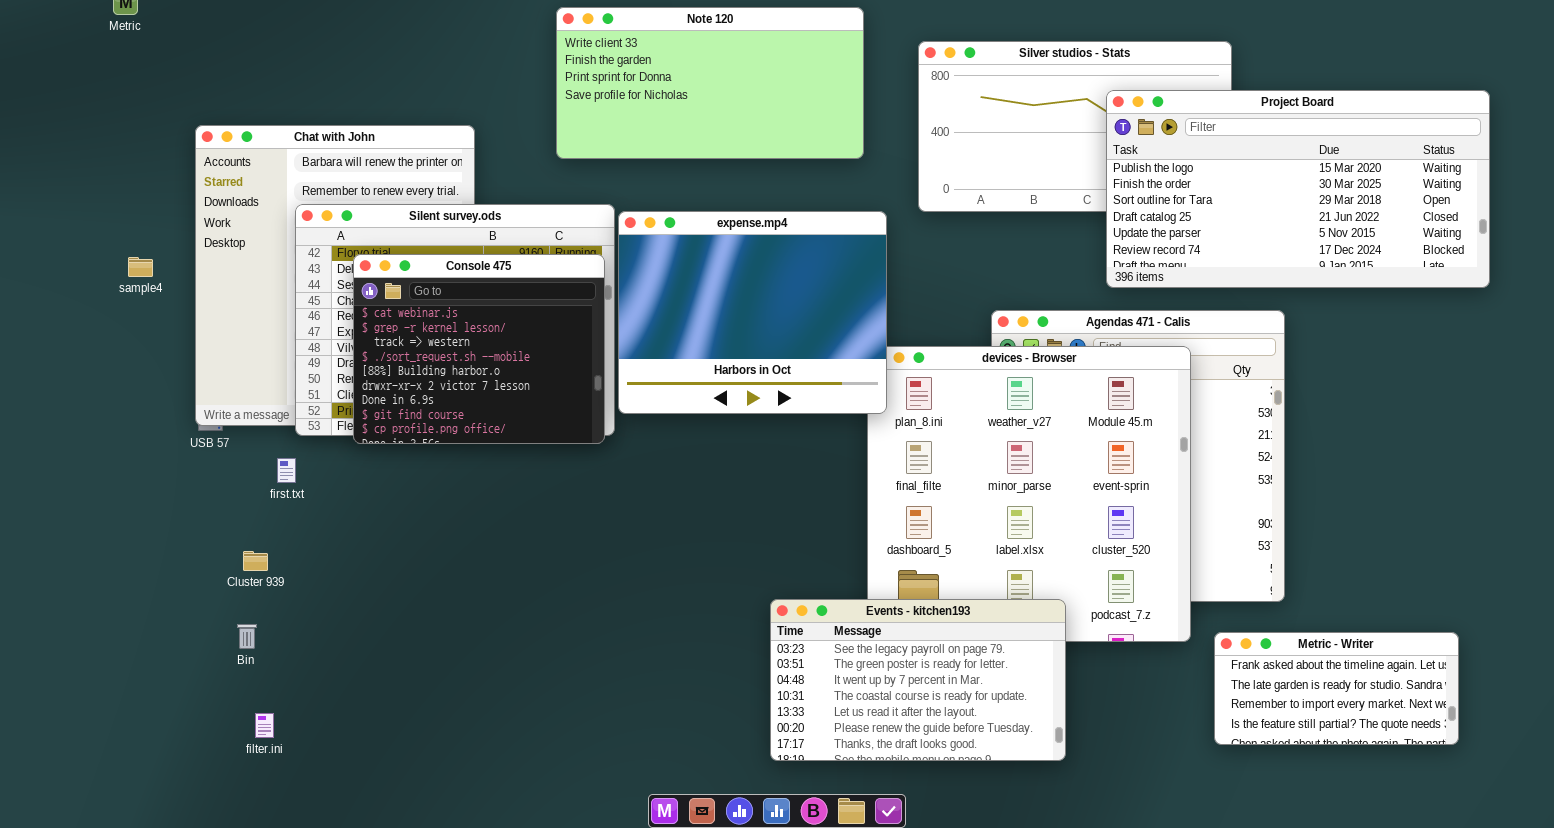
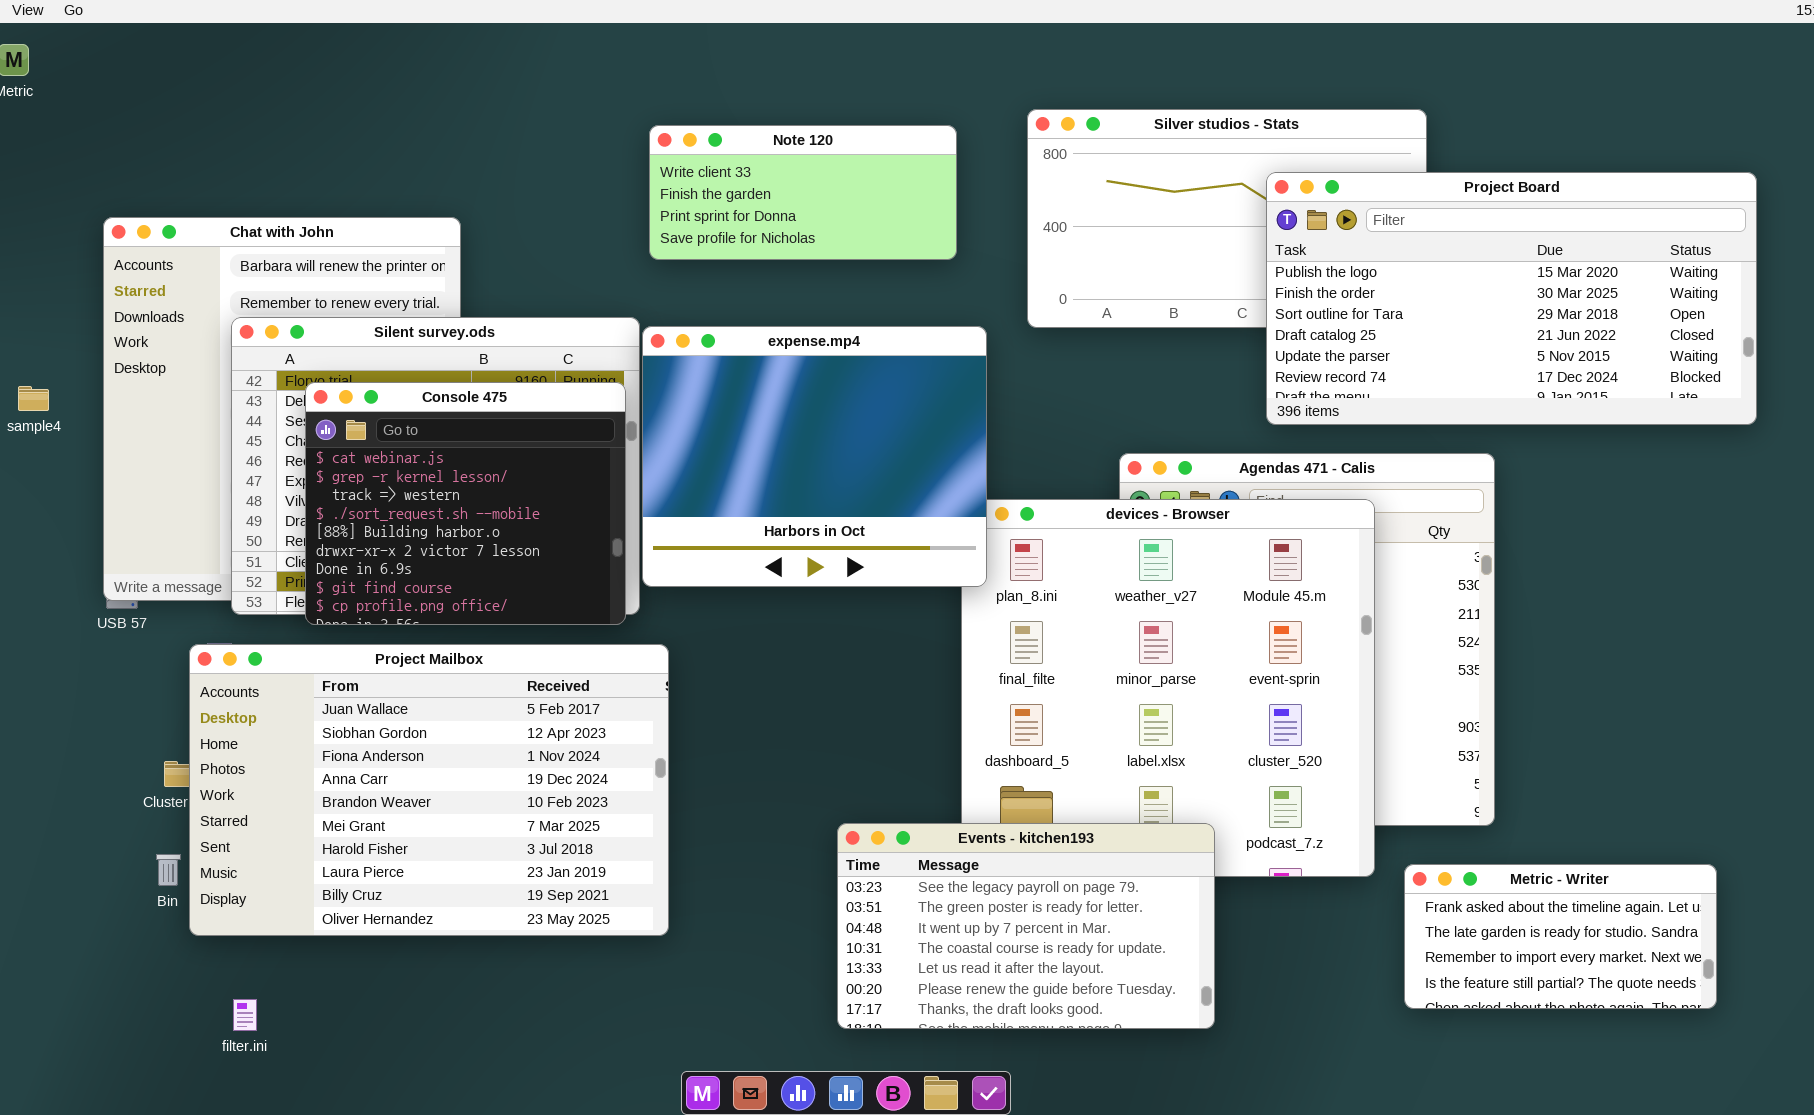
Note 120: [556,7,864,159] -> [649,125,957,260], resized
Project Mailbox: none -> [189,644,669,936], opened
filter.ini: [255,713,274,738] -> [233,999,257,1031], moved

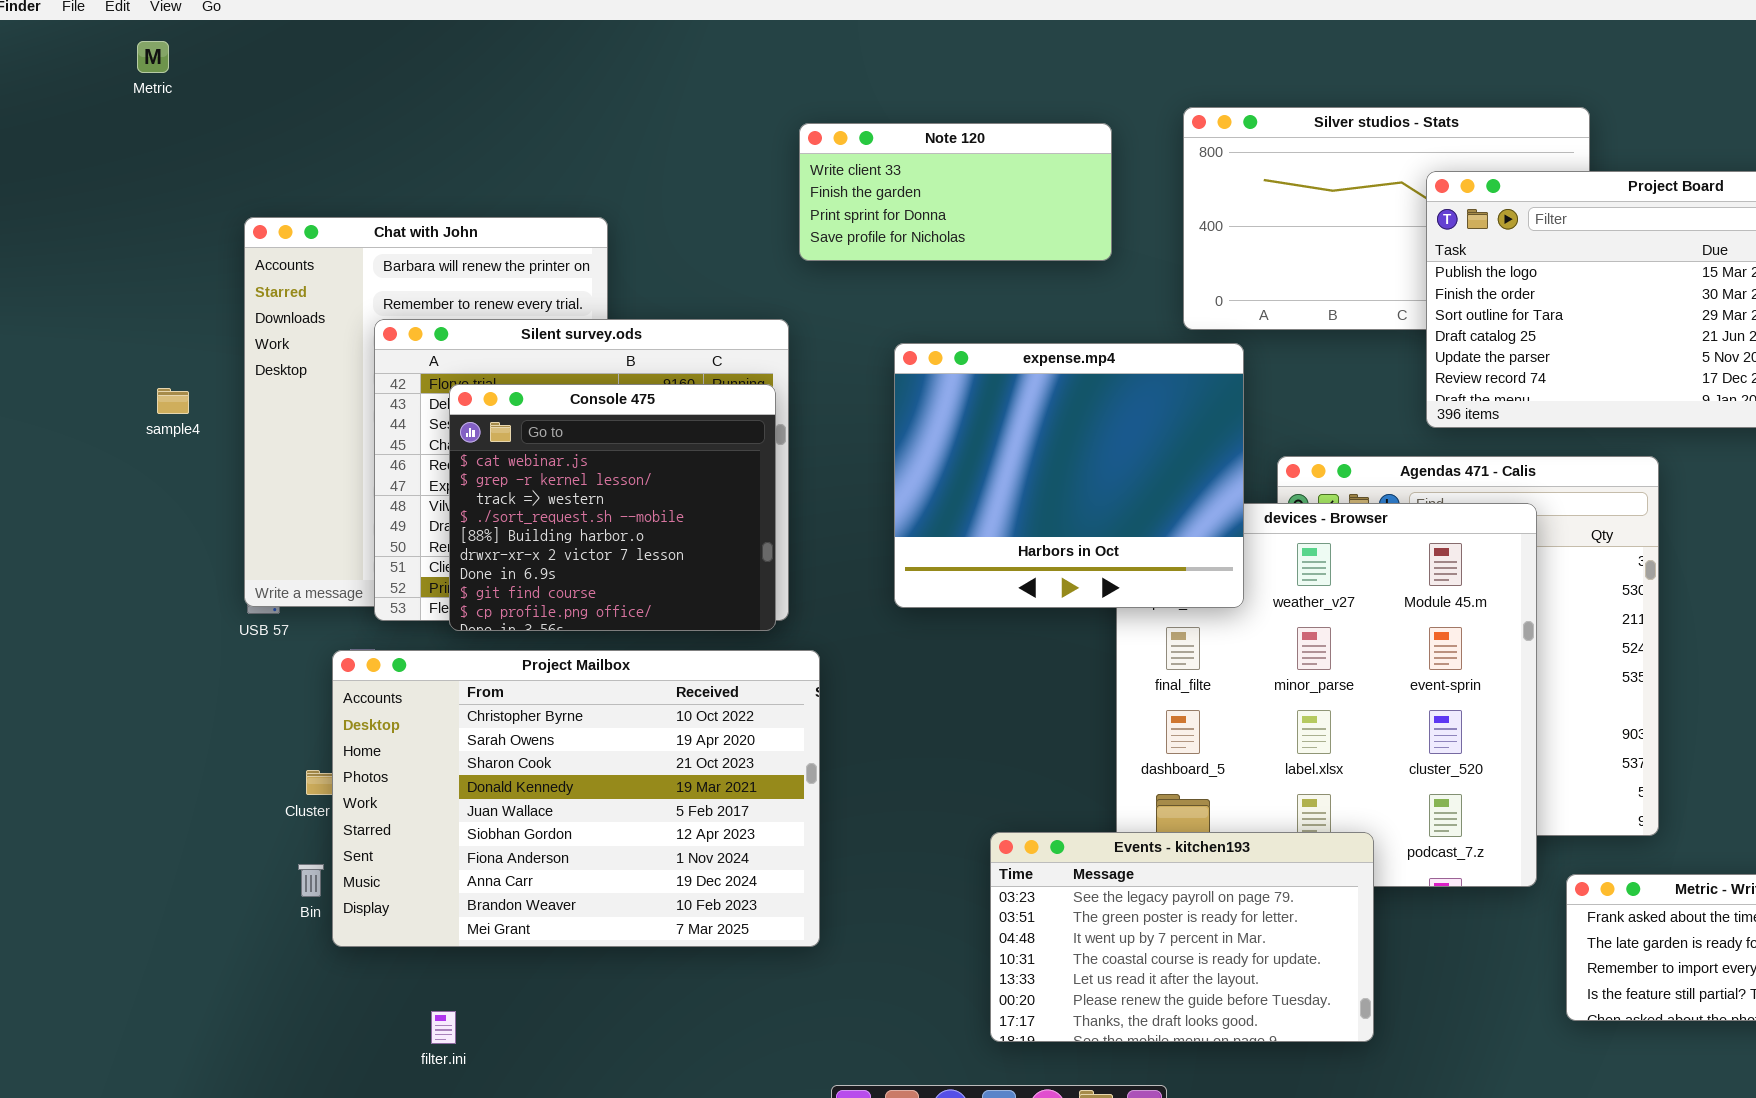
expense.mp4: [642,326,987,587] -> [894,343,1244,608], moved
Project Mailbox: [189,644,669,936] -> [332,650,820,947], scrolled up 4 rows
filter.ini: [233,999,257,1031] -> [431,1011,456,1044], moved

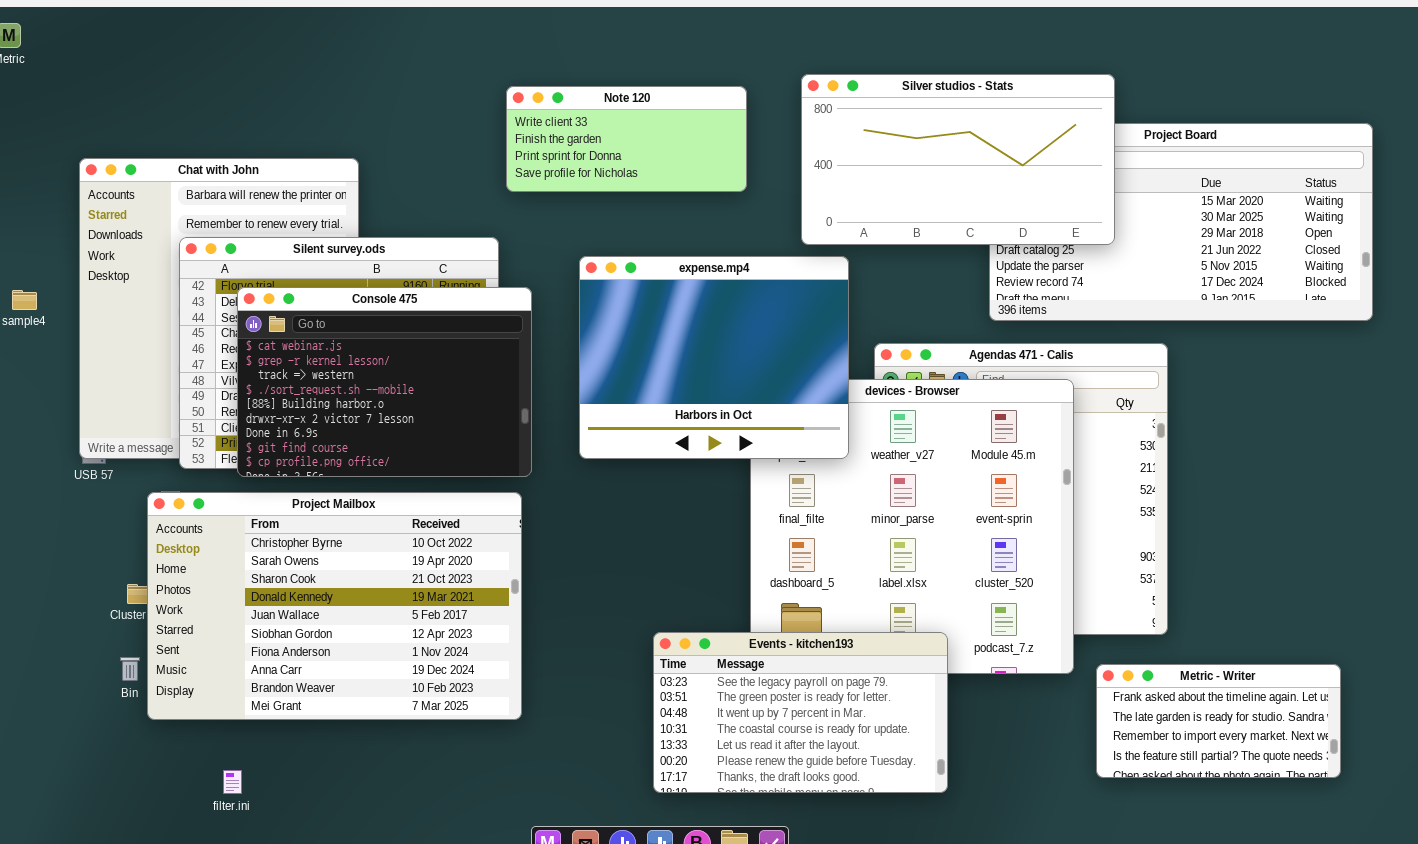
Silver studios - Stats: [1183,107,1590,330] -> [801,74,1115,245], raised
Console 475: [449,384,776,631] -> [237,287,532,477], resized

